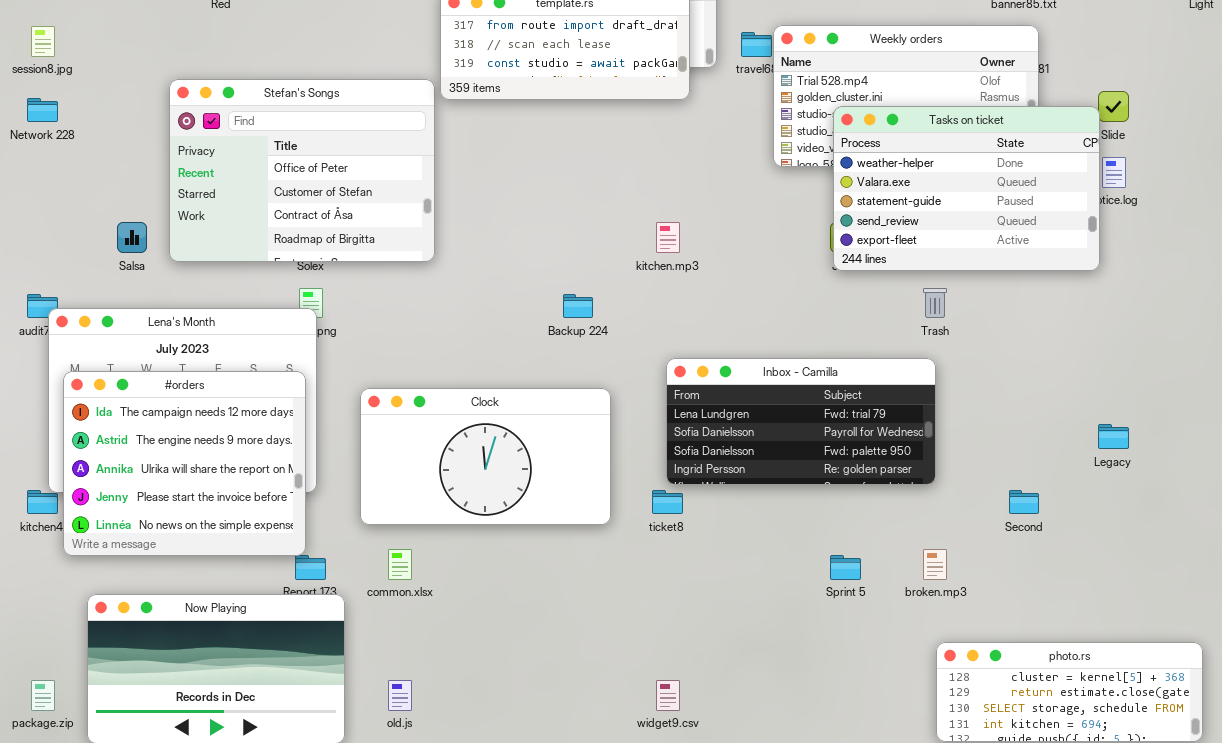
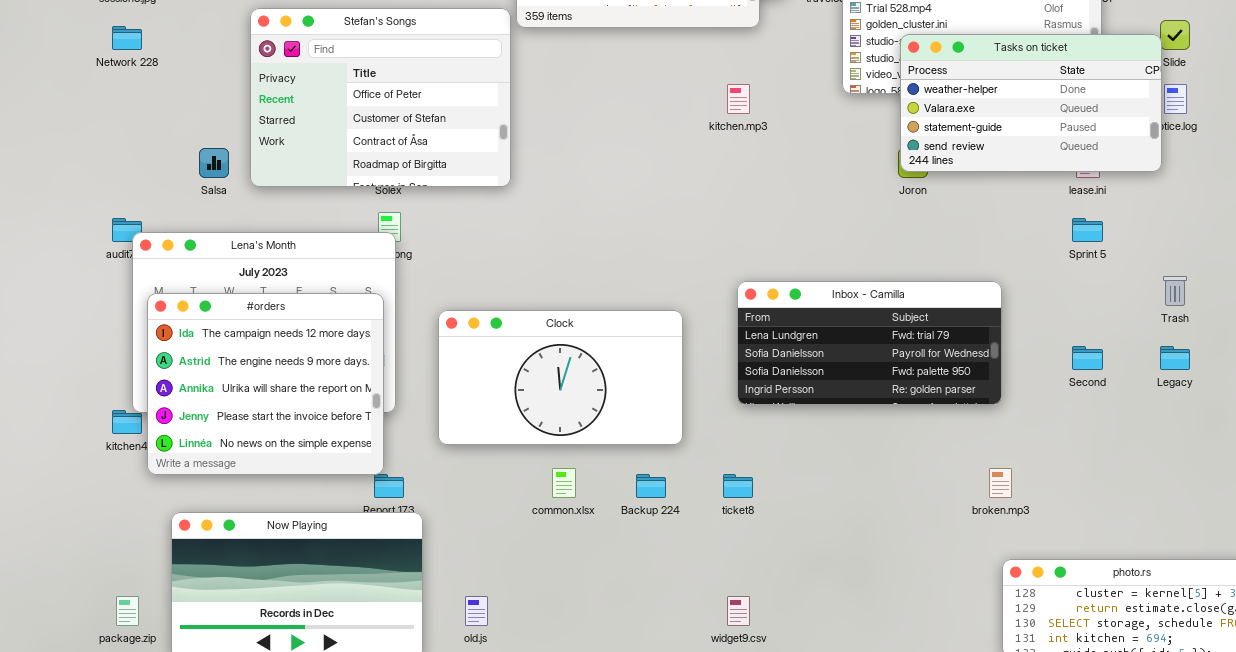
Tasks on ticket: [833,106,1100,271] -> [900,34,1162,172], resized
kitchen.mp3: [656,222,680,253] -> [727,84,750,114], moved
Trash: [923,288,947,318] -> [1163,276,1187,306], moved
Backup 224: [563,294,593,318] -> [636,474,666,498], moved
ticket8: [652,490,683,514] -> [723,474,753,498], moved
Second: [1009,490,1039,514] -> [1072,346,1103,370], moved
common.xlsx: [388,549,412,580] -> [552,468,576,498], moved
Sprint 5: [830,555,861,580] -> [1072,218,1103,242], moved

